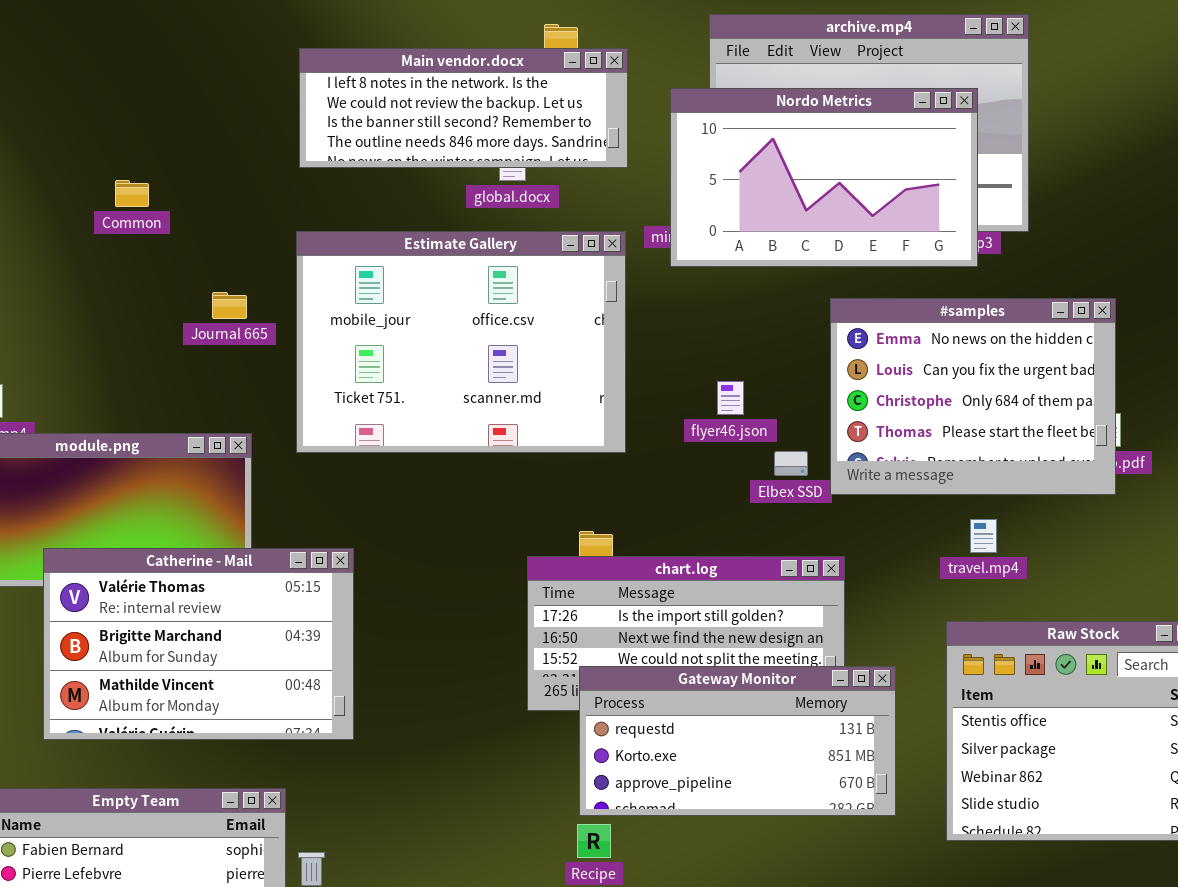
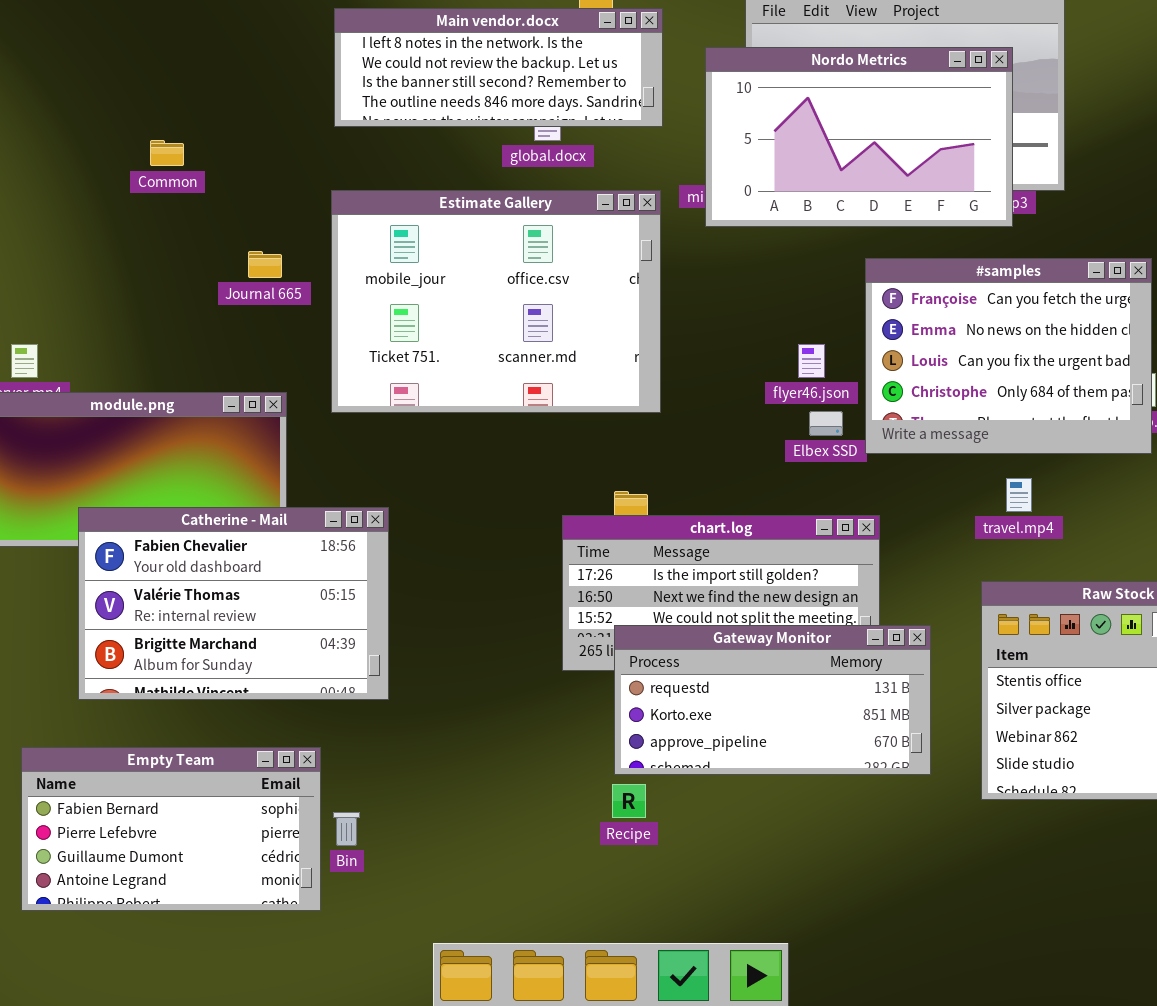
#samples: [830,298,1116,495] -> [865,258,1152,454], scrolled up 1 row
flyer46.json: [717,381,744,415] -> [798,344,825,378], moved
Catherine - Mail: [43,548,354,740] -> [78,507,389,700], scrolled up 1 row

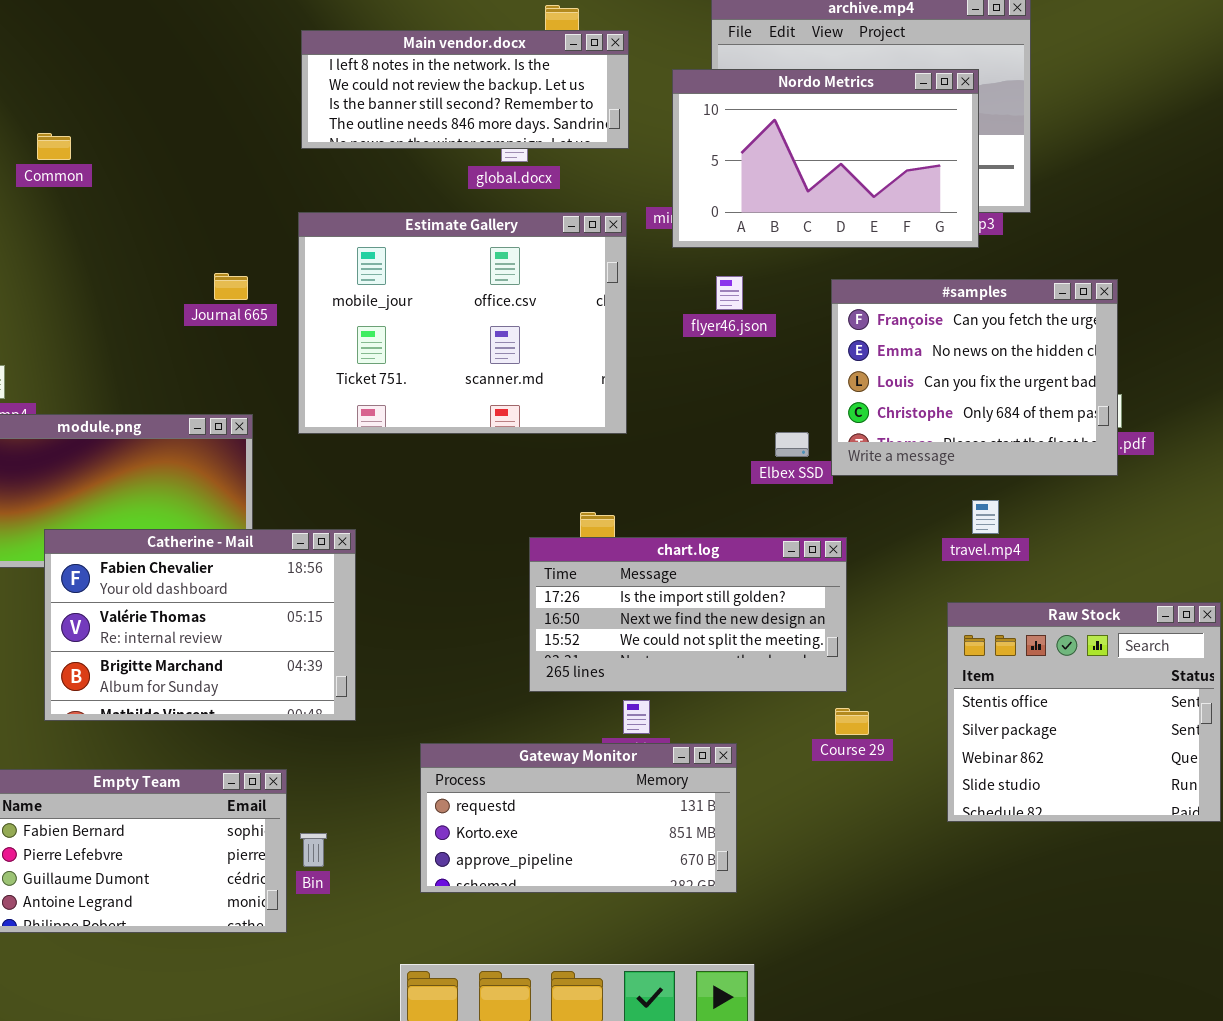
Common: [150,140,184,166] -> [37,133,71,160], moved
flyer46.json: [798,344,825,378] -> [716,276,743,310], moved
Gateway Monitor: [614,625,931,775] -> [420,743,737,893], moved

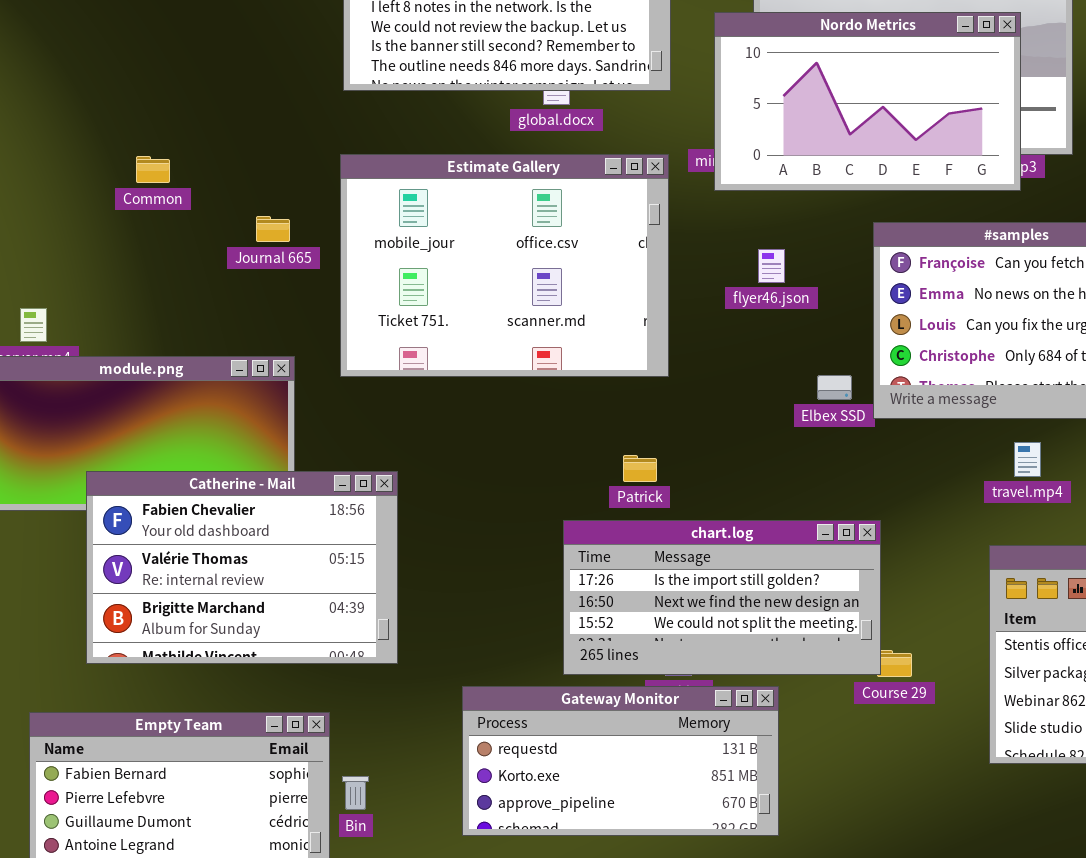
Common: [37,133,71,160] -> [136,156,170,183], moved
flyer46.json: [716,276,743,310] -> [758,249,785,283], moved
chart.log: [529,537,847,692] -> [563,520,881,675], moved

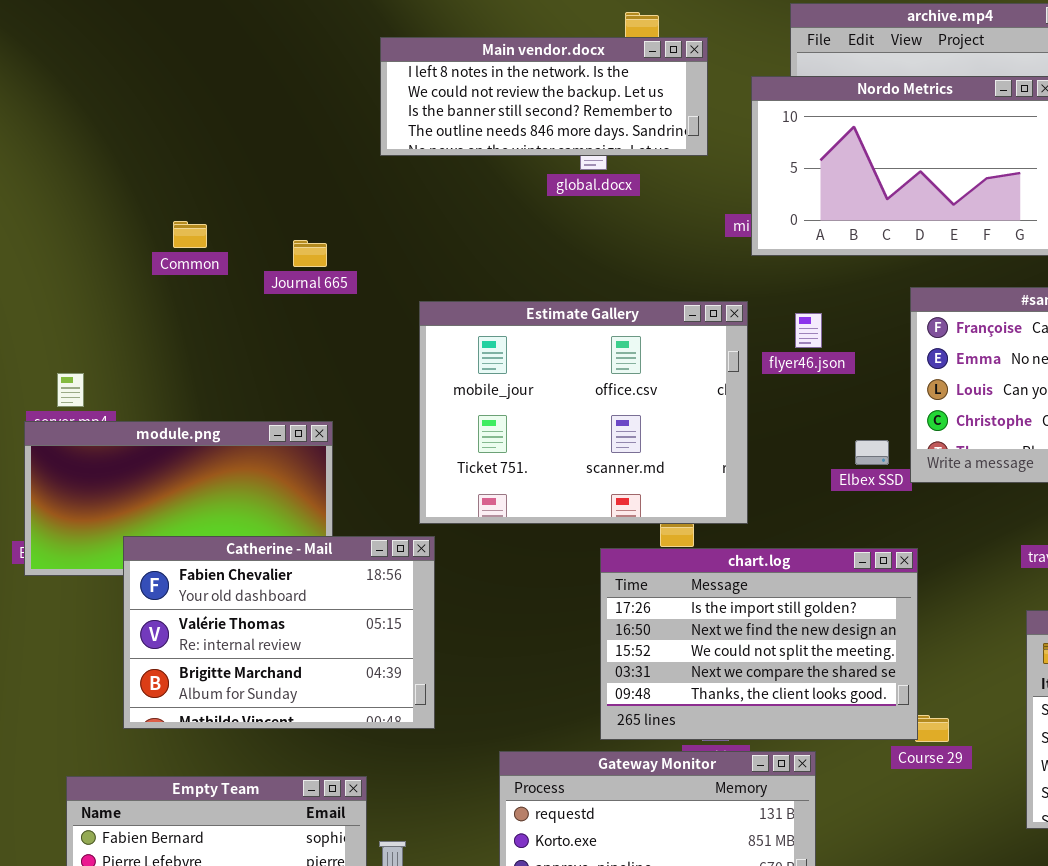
Estimate Gallery: [340,154,669,377] -> [419,301,748,524], moved
Journal 665: [256,216,290,242] -> [293,240,327,267], moved
chart.log: [563,520,881,675] -> [600,548,918,740], resized

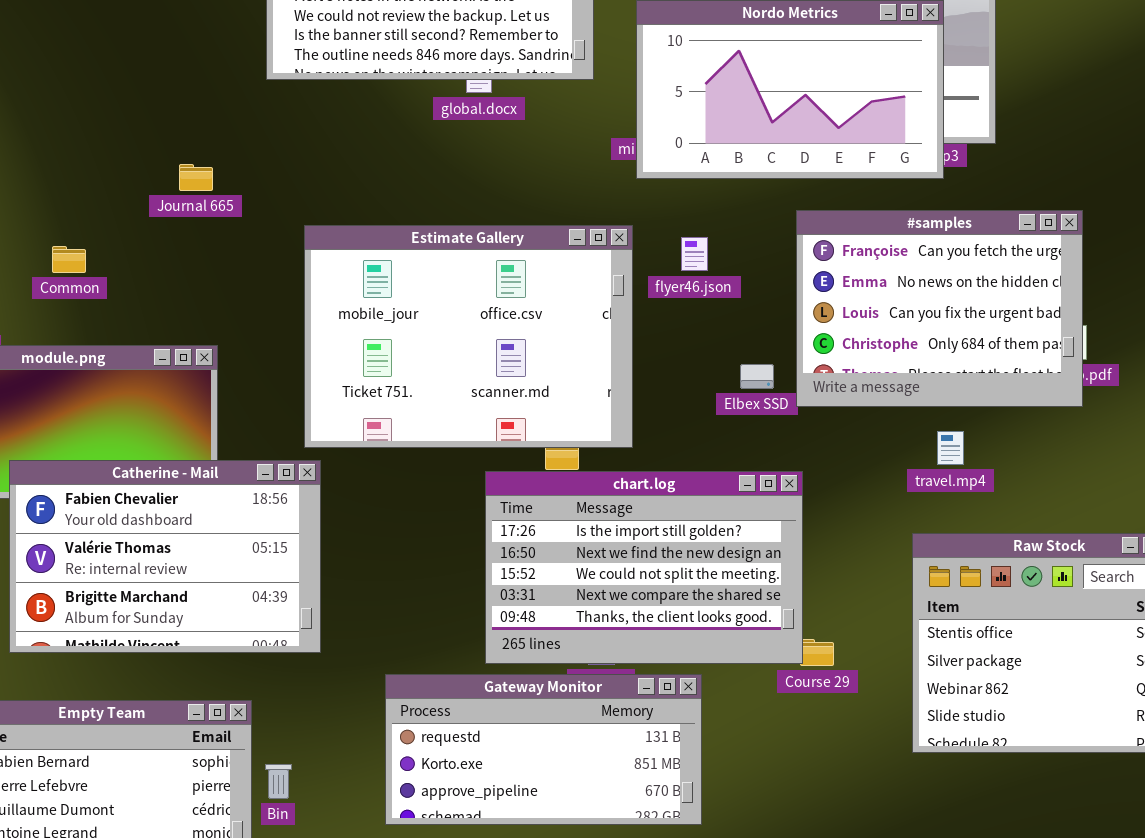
Common: [173,221,207,248] -> [52,246,86,273], moved

